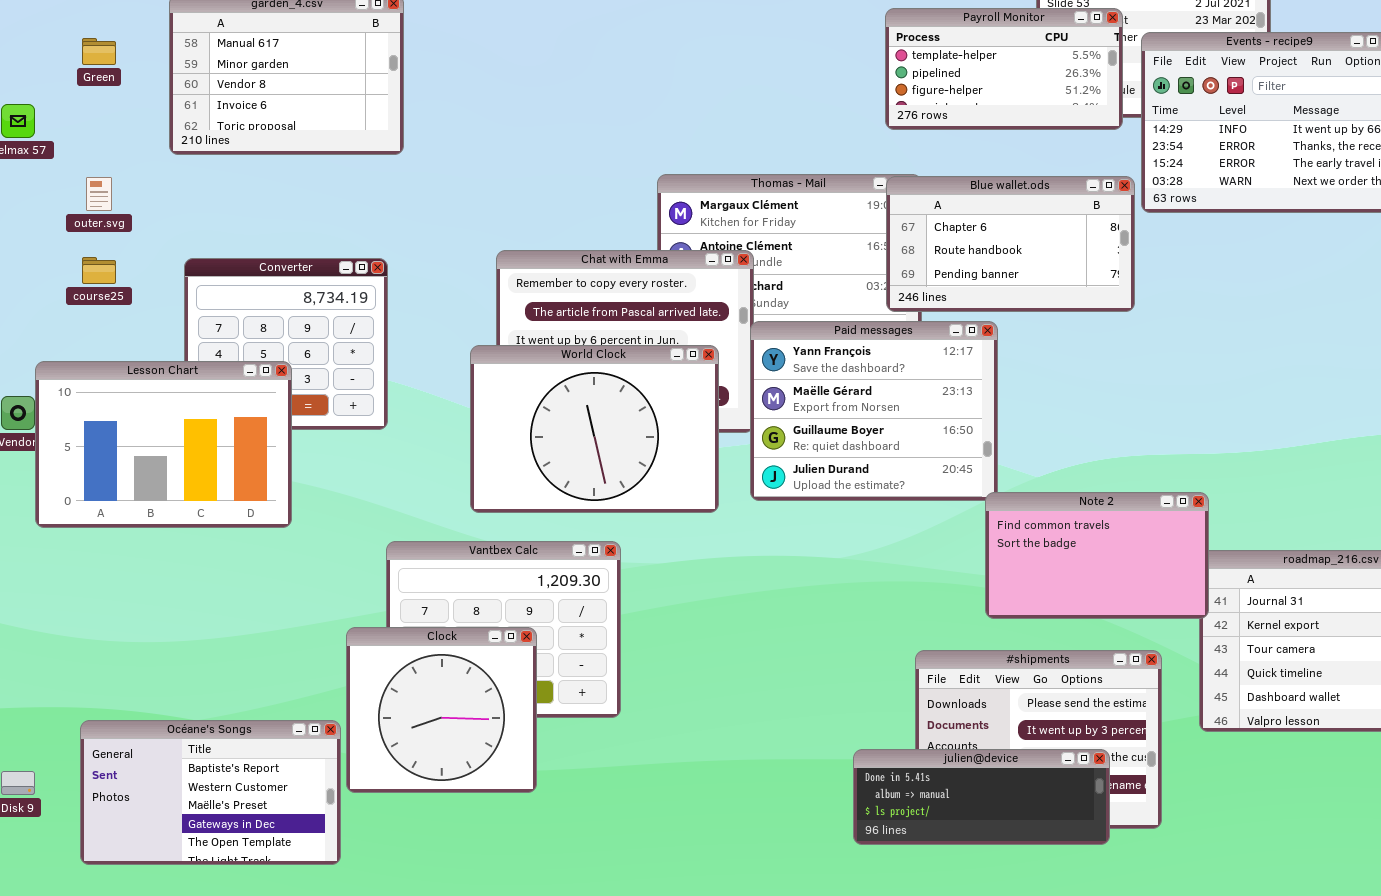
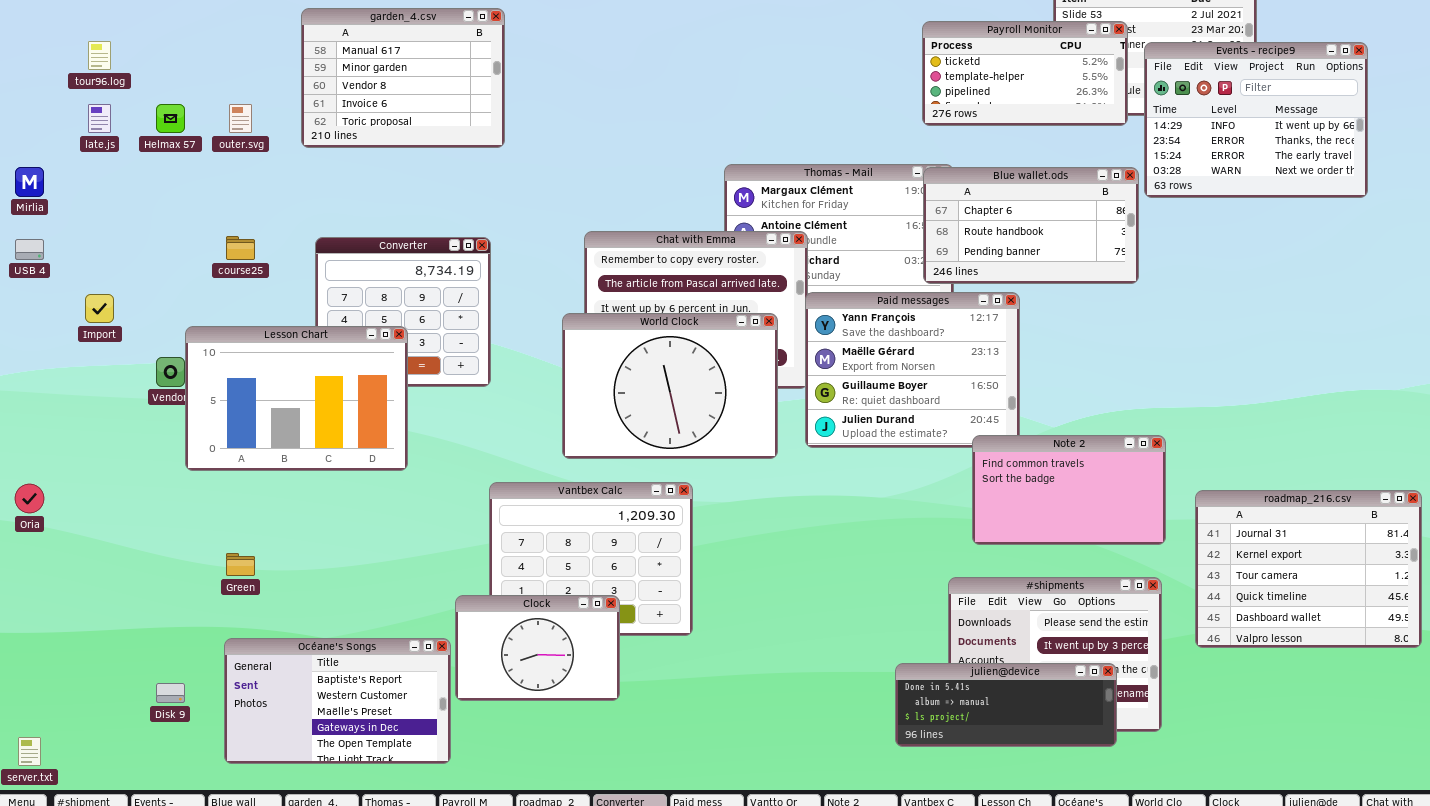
Payroll Monitor: [885,8,1123,130] -> [922,21,1128,126], scrolled up 1 row
Green: [82,38,116,65] -> [226,553,255,576], moved
outer.svg: [86,177,112,211] -> [229,104,252,133], moved
Note 2: [985,492,1209,619] -> [972,435,1166,545], moved
Clock: [346,627,537,793] -> [455,595,620,701], resized

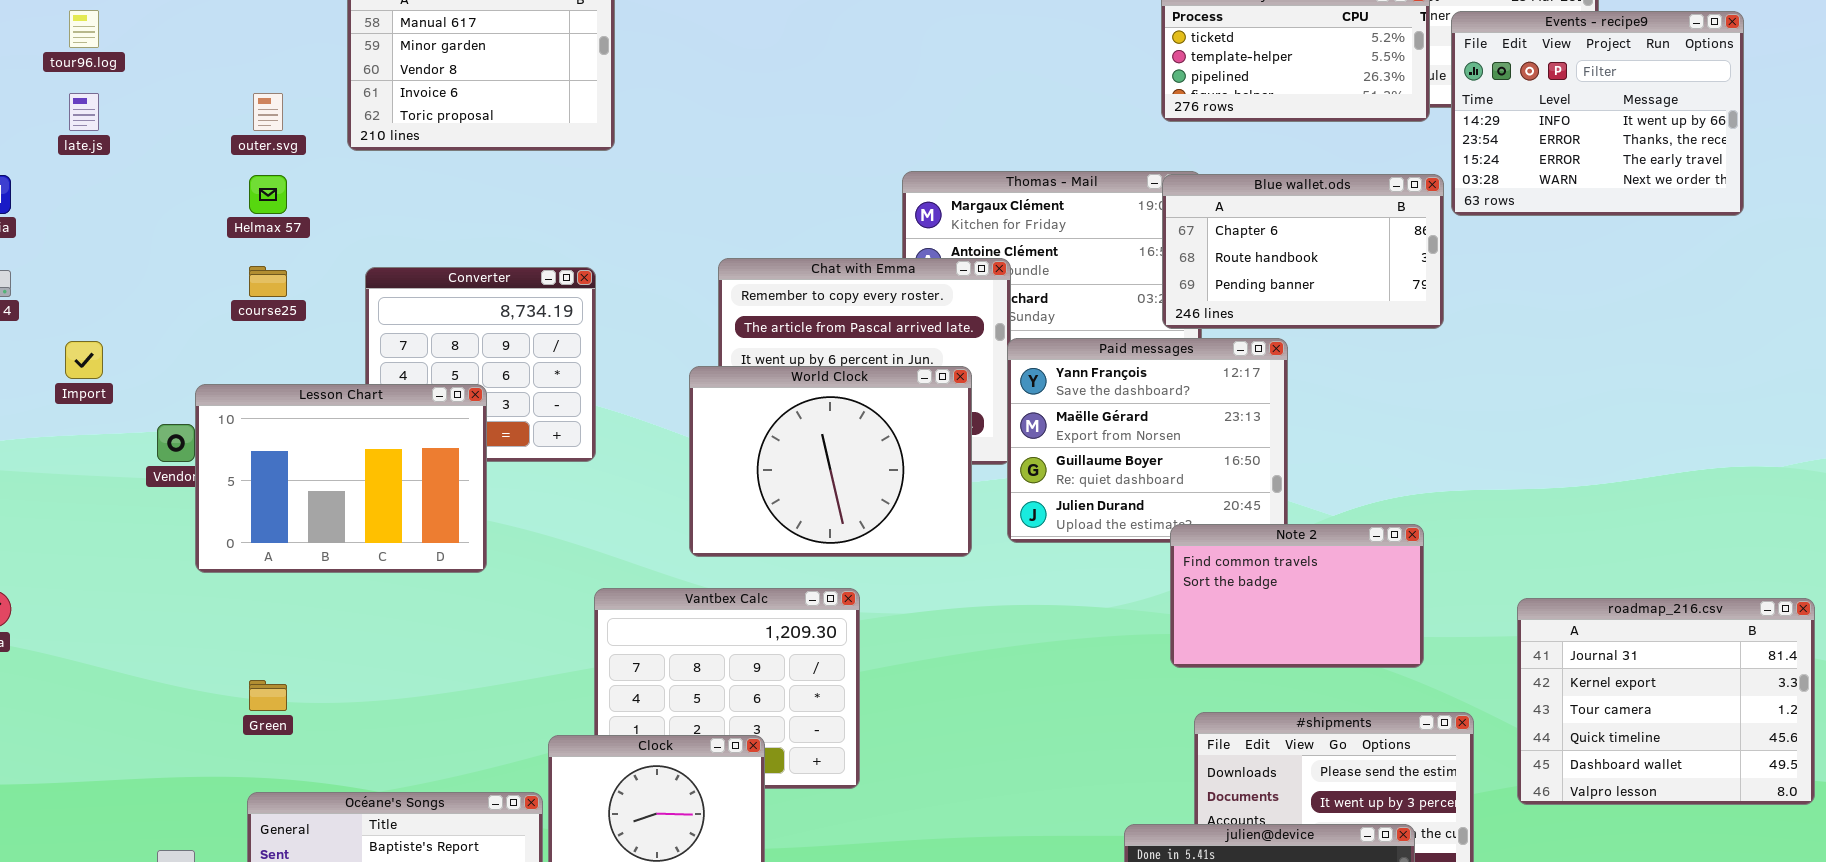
Helmax 57: [156,104,185,133] -> [249,175,287,214], moved
Note 2: [972,435,1166,545] -> [1170,524,1424,668], moved

